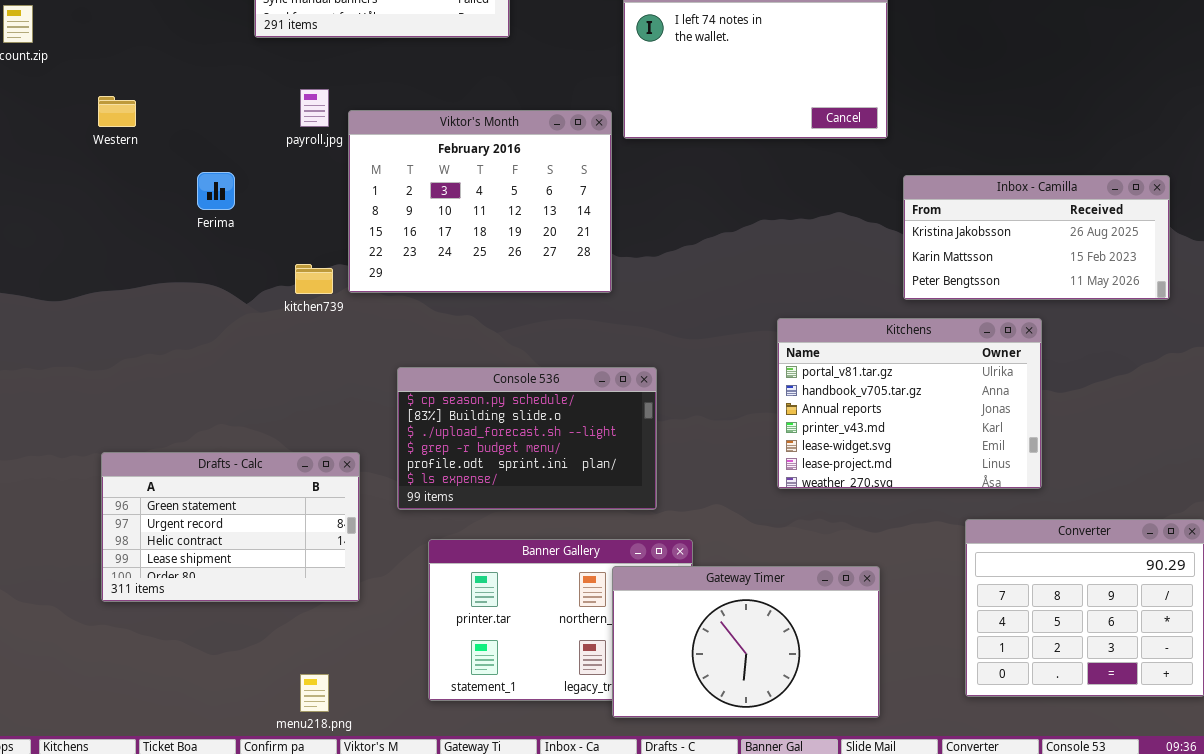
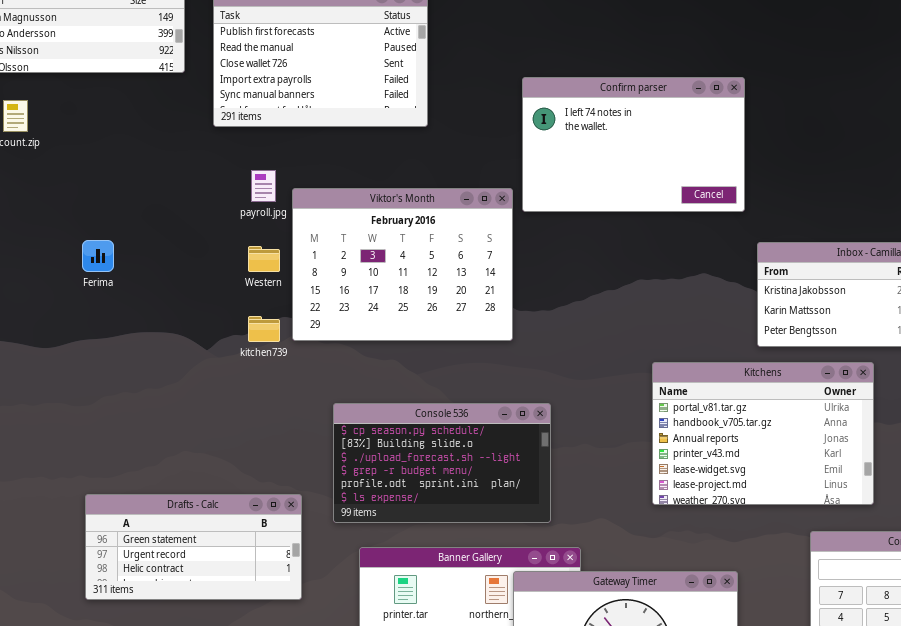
Western: [98,96,136,127] -> [248,246,280,272], moved
Ferima: [197,172,235,210] -> [82,240,114,272], moved
Drafts - Calc: [101,452,360,602] -> [85,494,302,600], resized

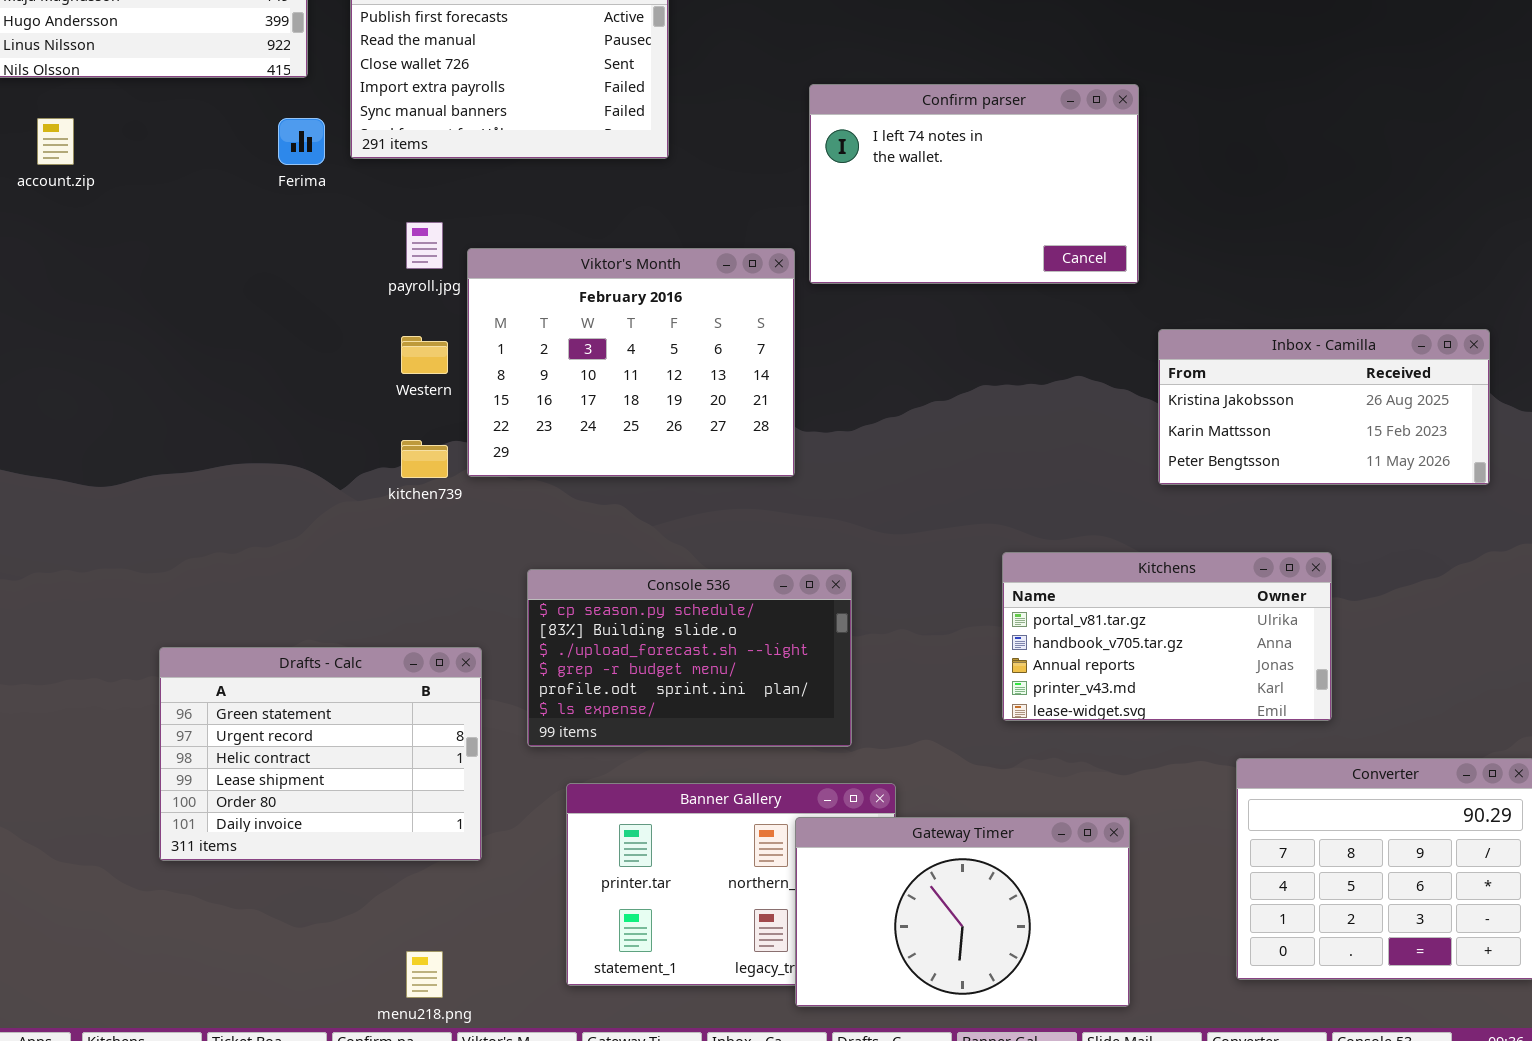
Ferima: [82,240,114,272] -> [278,118,325,165], moved
Kitchens: [652,362,874,505] -> [1002,552,1332,721], resized
Drafts - Calc: [85,494,302,600] -> [159,647,482,861], resized

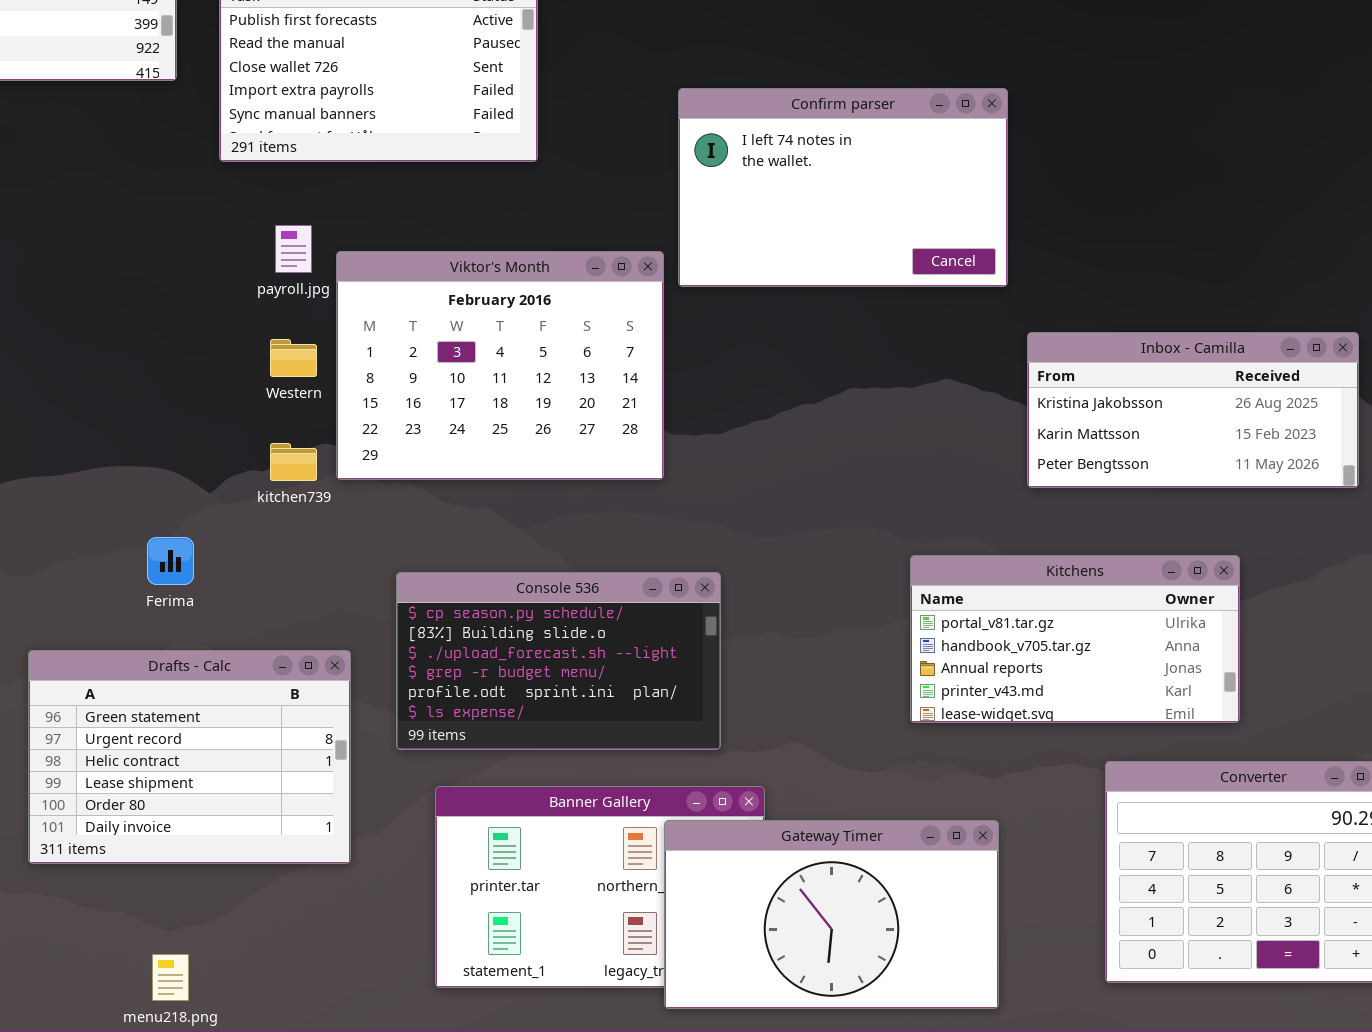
Ferima: [278,118,325,165] -> [147,537,194,585], moved
Kitchens: [1002,552,1332,721] -> [910,555,1240,723], moved
menu218.png: [406,951,443,998] -> [152,954,189,1001], moved

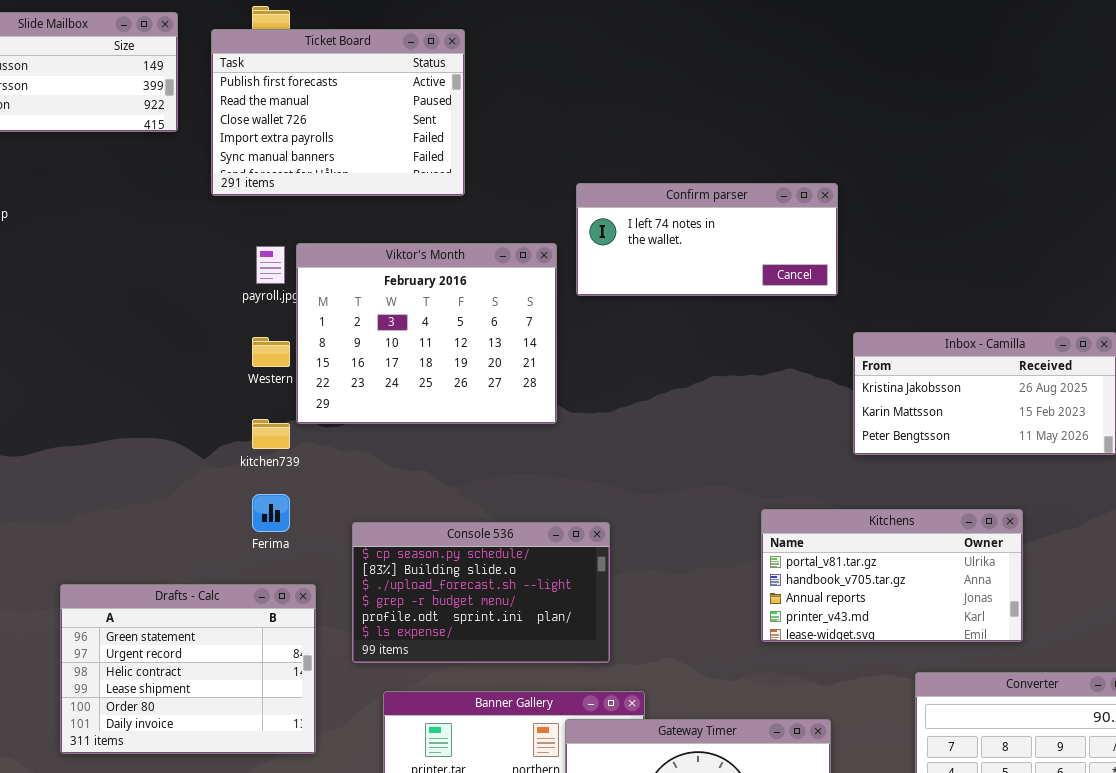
Confirm parser: [678,88,1008,287] -> [576,183,838,296], resized
Viktor's Month: [336,251,664,480] -> [296,243,557,424], moved
Ferima: [147,537,194,585] -> [252,494,290,532], moved

